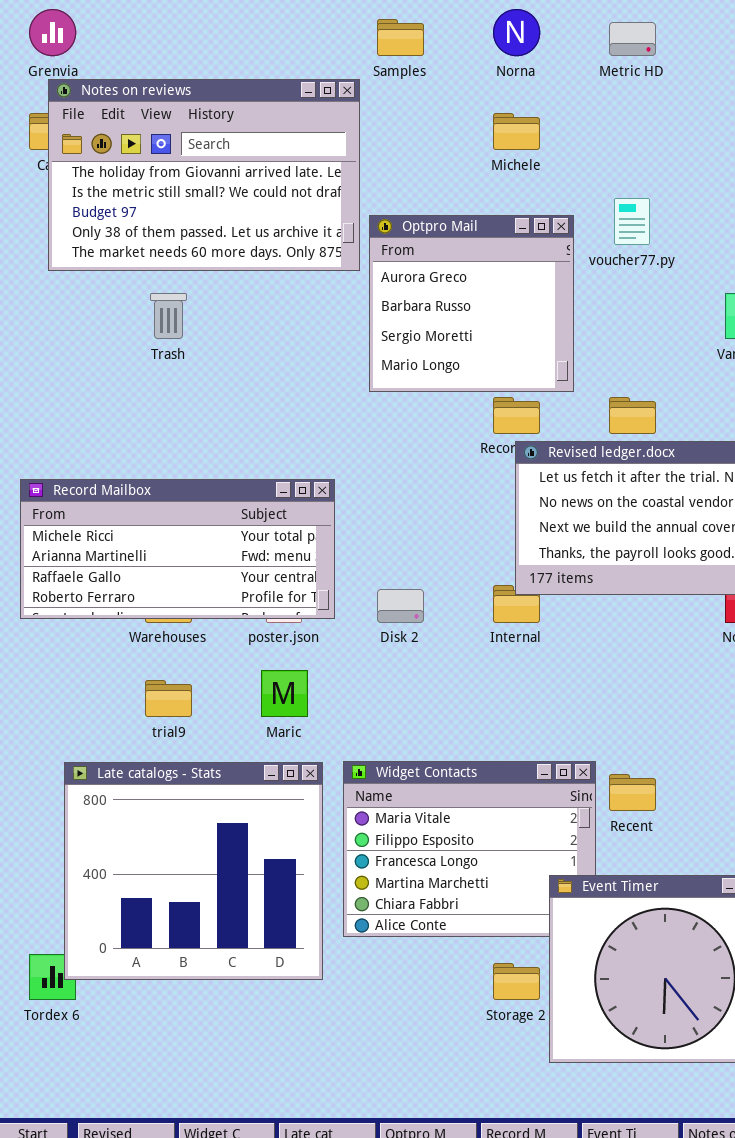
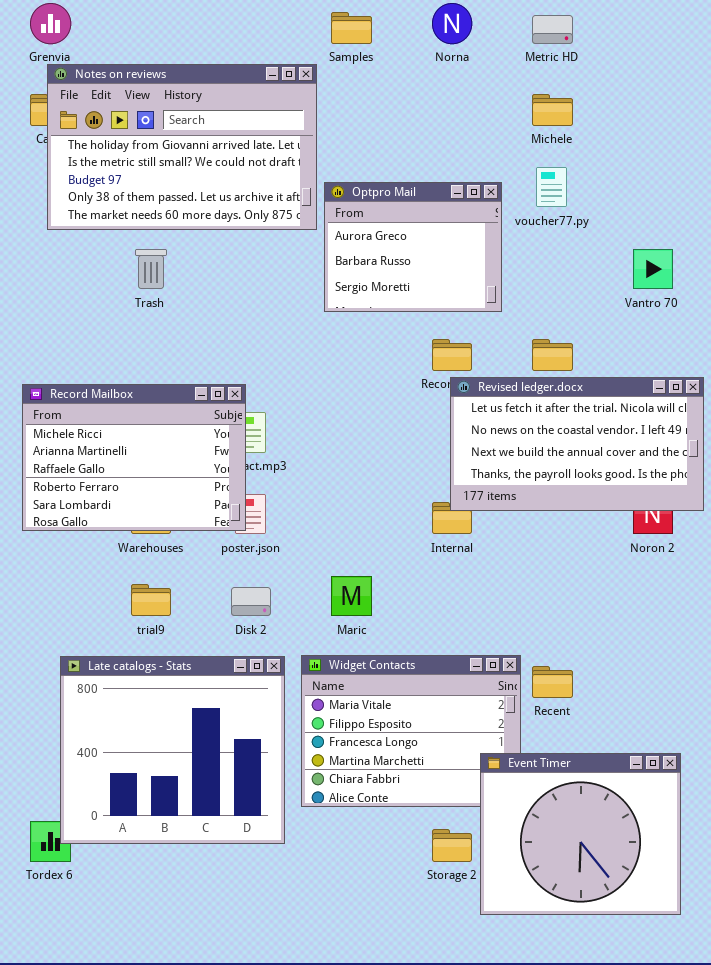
Michele: [493,113,540,150] -> [532,94,573,126], moved
Optpro Mail: [369,215,574,392] -> [324,182,502,312], resized
Record Mailbox: [20,479,335,619] -> [22,384,246,531], resized
Disk 2: [377,589,424,623] -> [231,587,271,616], moved
Maric: [261,670,308,717] -> [331,576,372,616], moved

